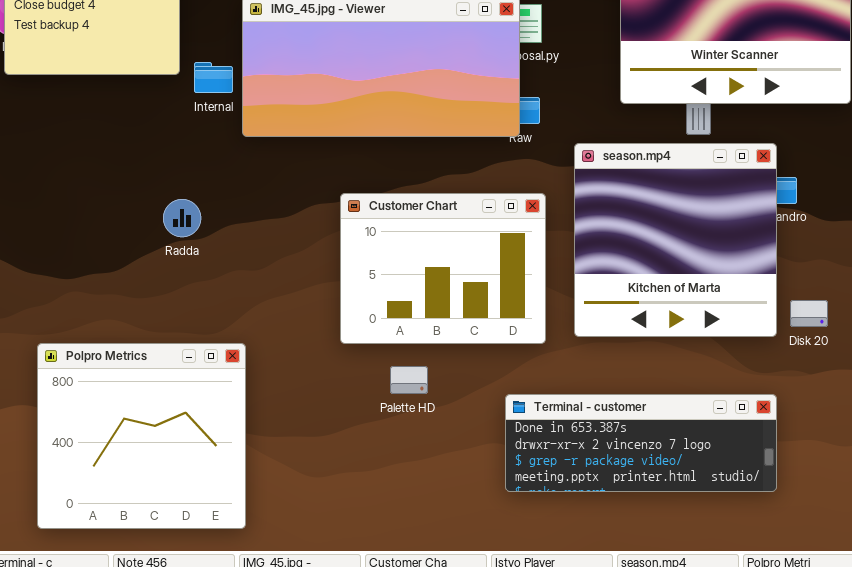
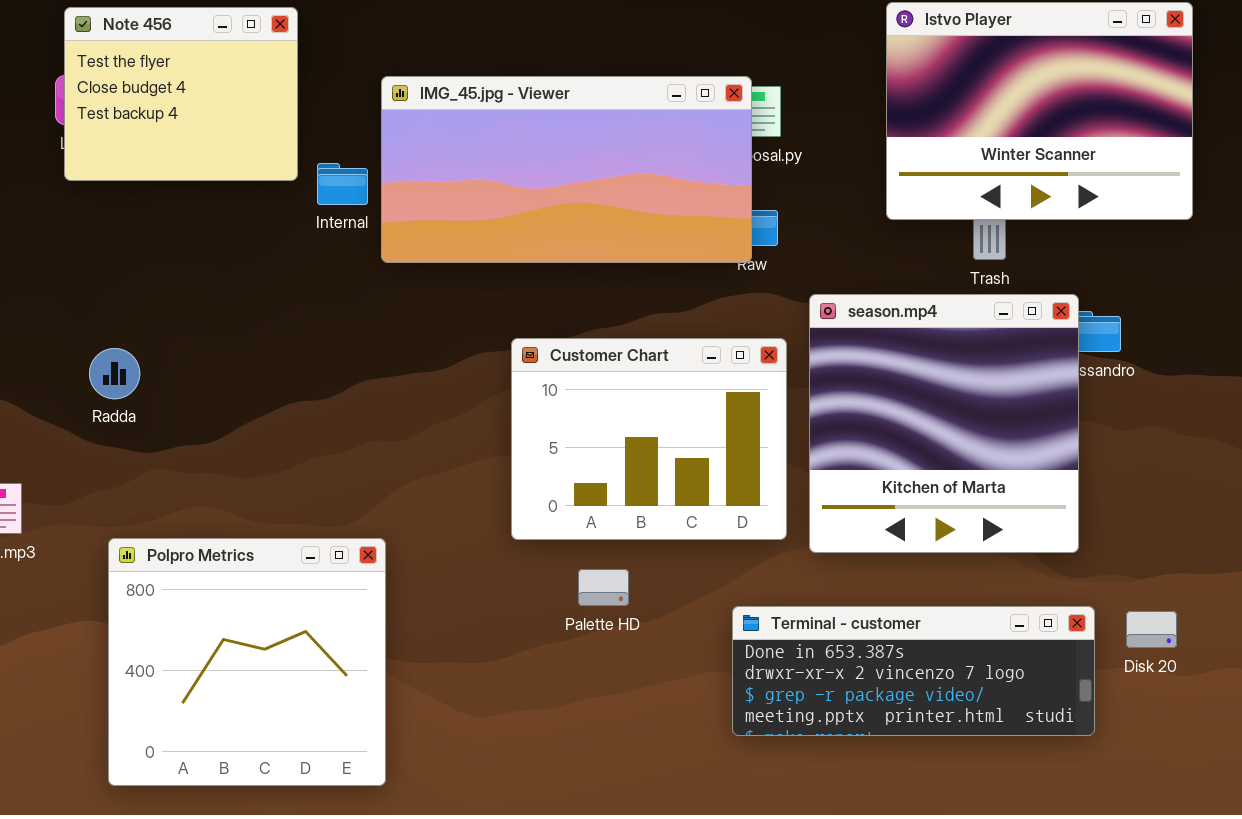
season.mp4: [574,143,777,337] -> [809,294,1079,553], moved
Radda: [163,199,201,237] -> [89,348,140,399], moved
Disk 20: [790,300,828,327] -> [1126,611,1177,648], moved

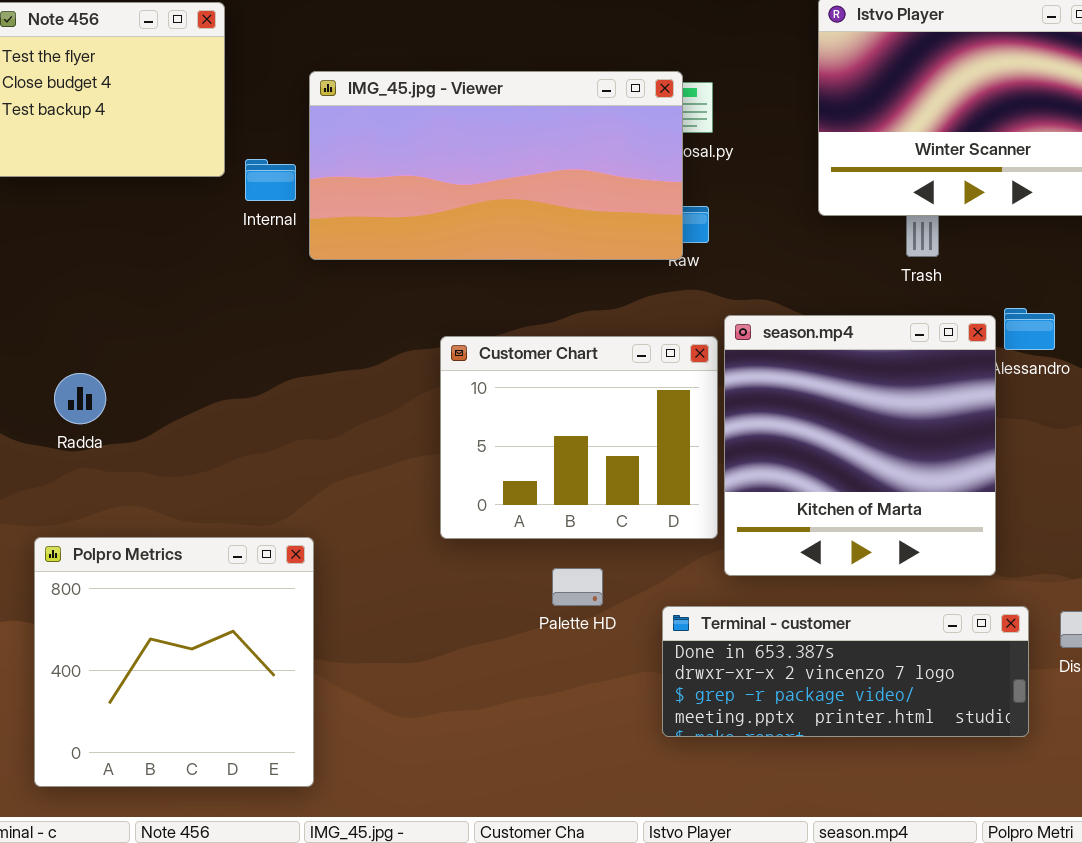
season.mp4: [809,294,1079,553] -> [724,315,996,576], moved
Radda: [89,348,140,399] -> [54,373,106,424], moved
Palette HD: [578,569,629,606] -> [552,568,603,606], moved

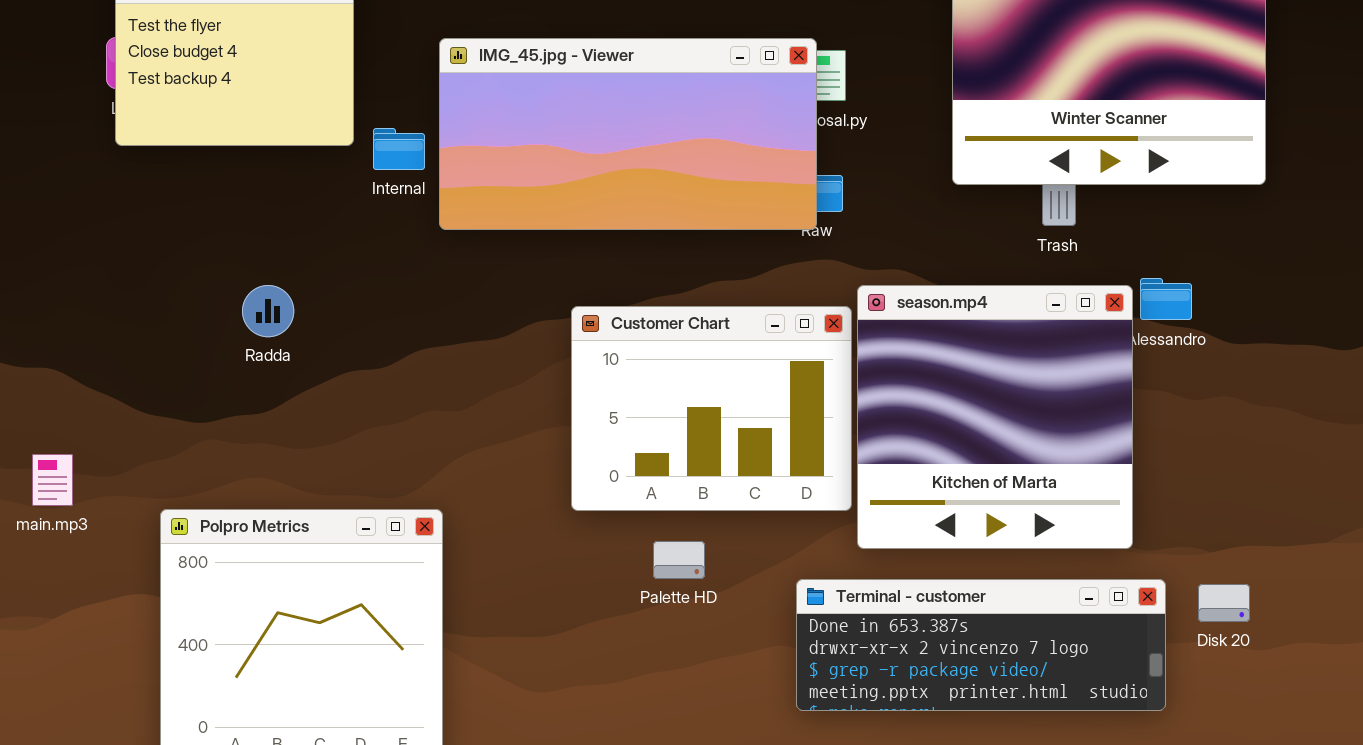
Radda: [54,373,106,424] -> [242,285,294,337], moved
Palette HD: [552,568,603,606] -> [653,541,705,579], moved

